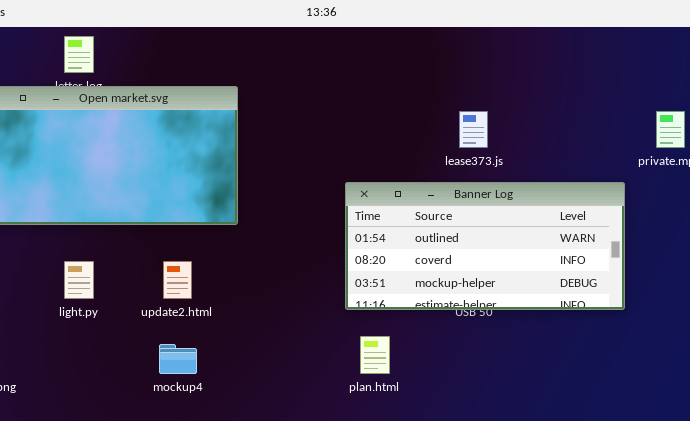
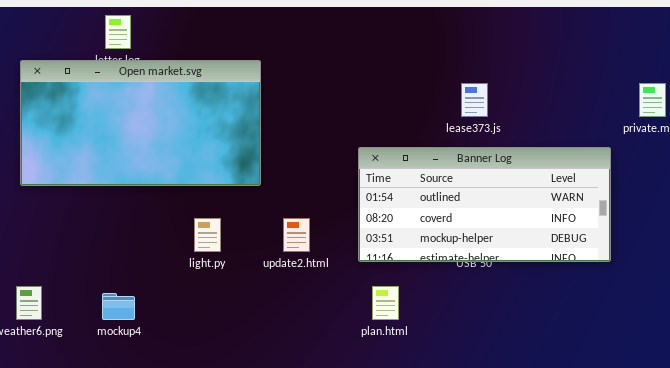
light.py: [64,261,94,299] -> [194,218,221,252], moved
update2.html: [163,261,192,299] -> [283,218,310,252], moved
mockup4: [159,344,197,374] -> [102,293,135,320], moved

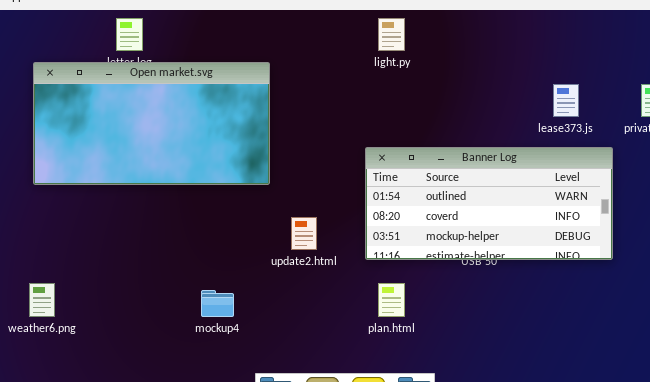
lease373.js: [461,83,488,117] -> [553,84,579,117], moved
light.py: [194,218,221,252] -> [378,18,405,51], moved
mockup4: [102,293,135,320] -> [201,290,234,317], moved

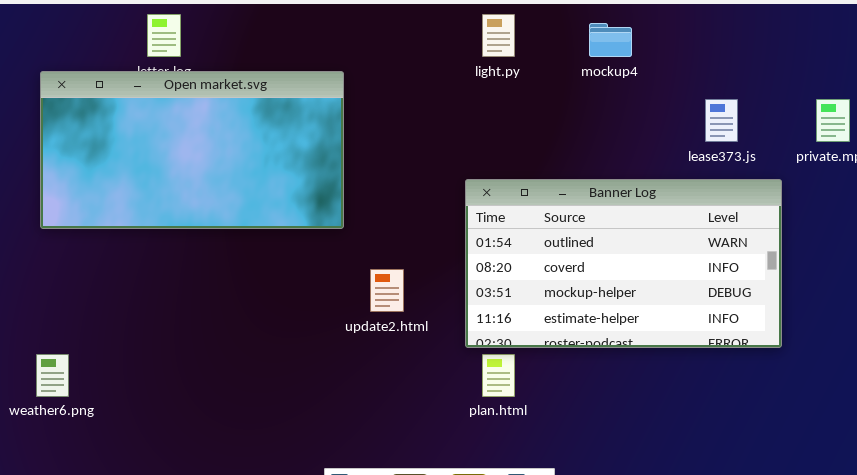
Banner Log: [365,147,613,260] -> [465,179,782,348], resized
mockup4: [201,290,234,317] -> [589,23,632,57], moved

